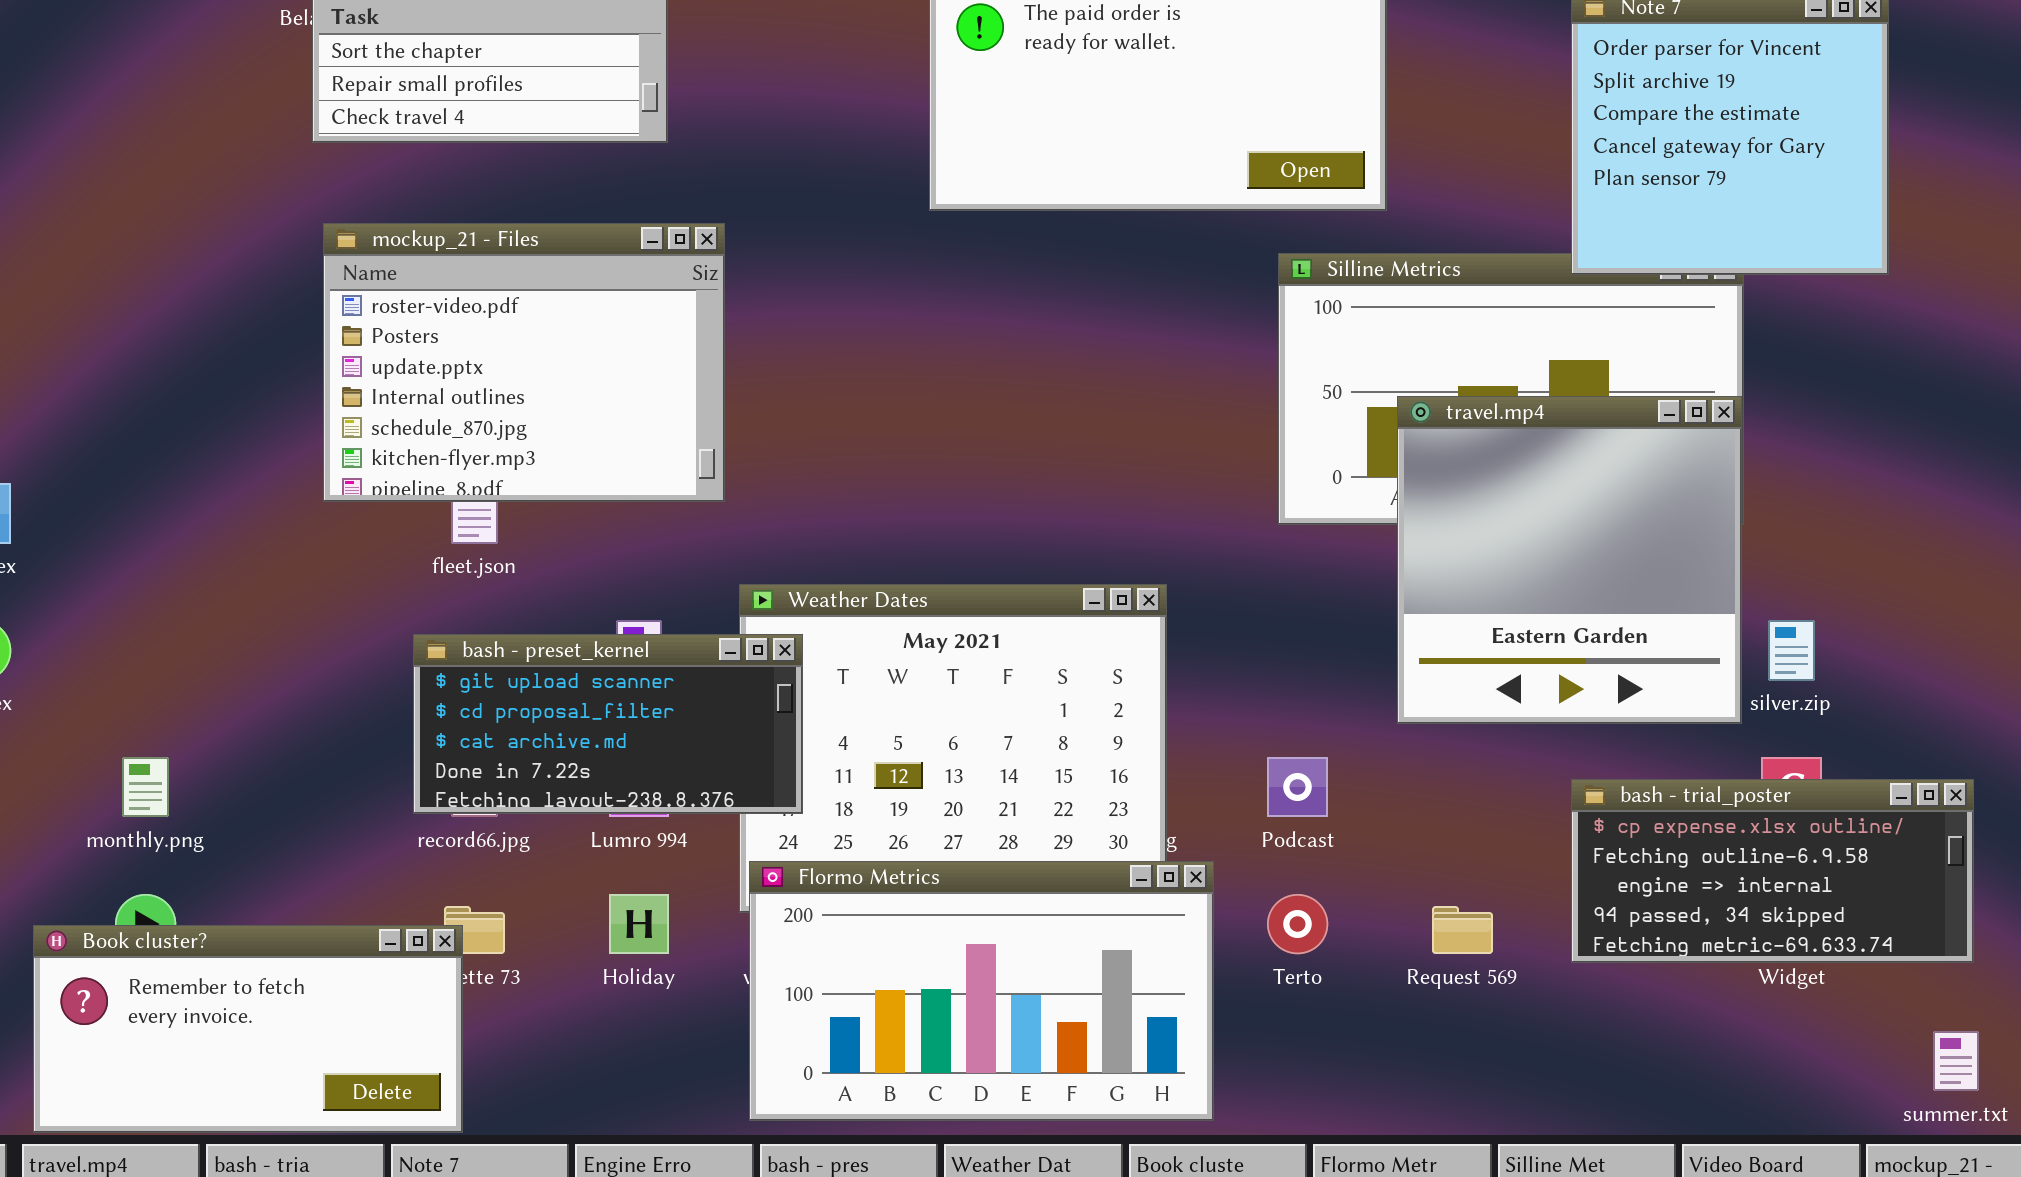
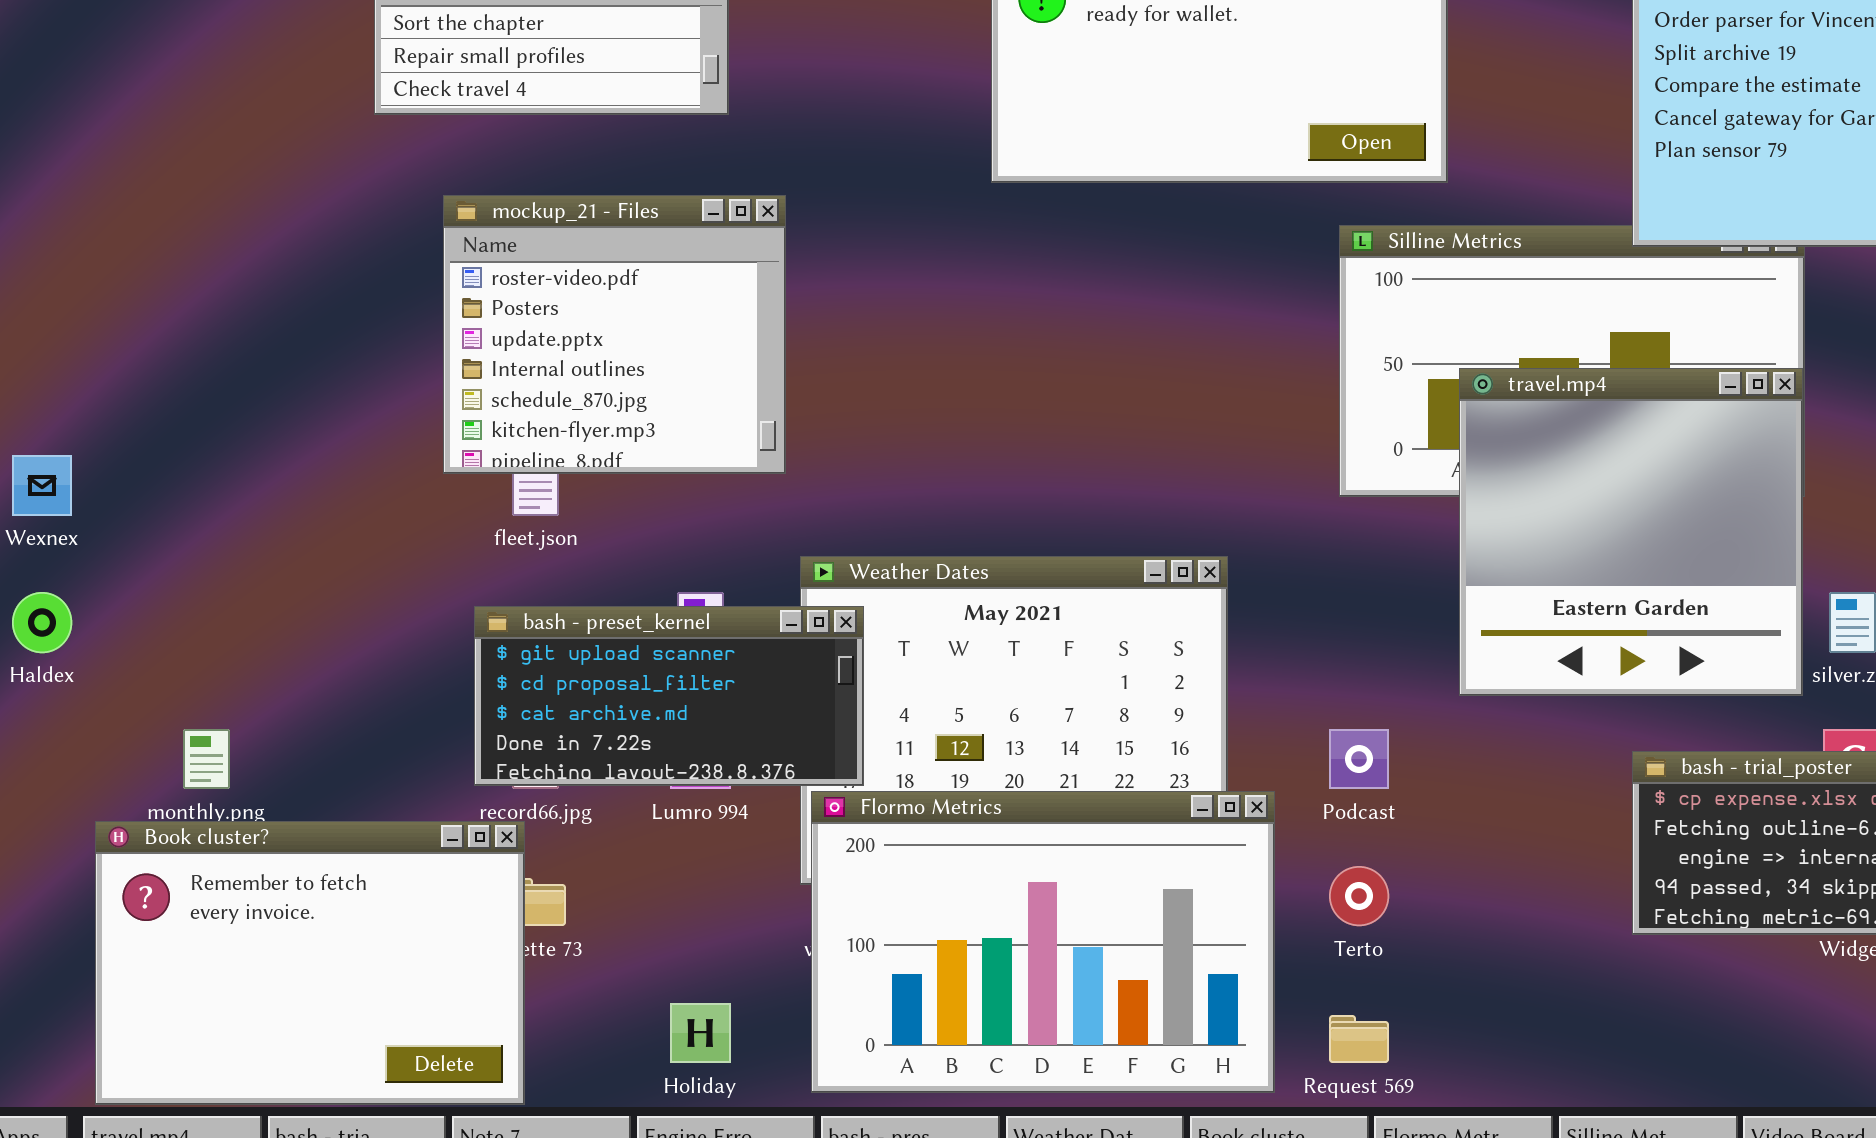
mockup_21 - Files: [323,223,725,502] -> [443,195,786,474], resized
Flormo Metrics: [749,861,1214,1121] -> [811,791,1275,1093], resized
Holiday: [609,894,669,954] -> [670,1003,731,1063], moved
Request 569: [1432,906,1493,954] -> [1329,1015,1389,1063], moved
Book cluster?: [33,925,463,1133] -> [95,821,525,1105], resized

